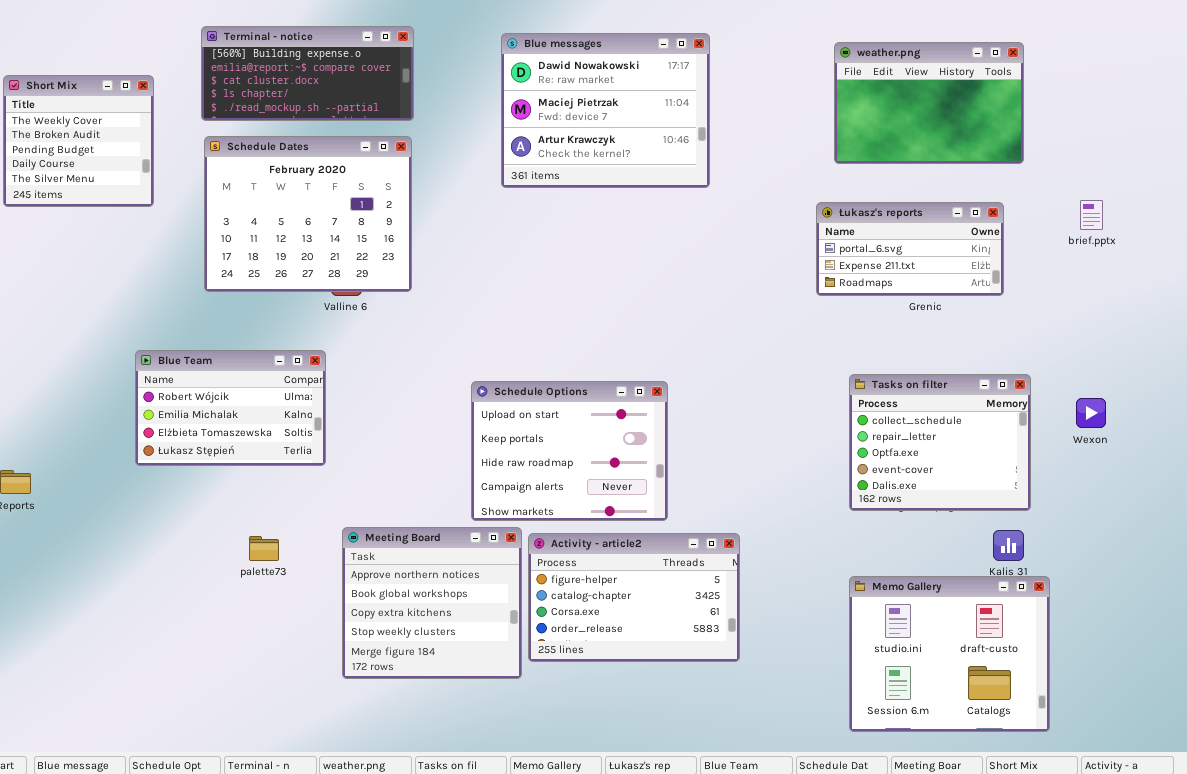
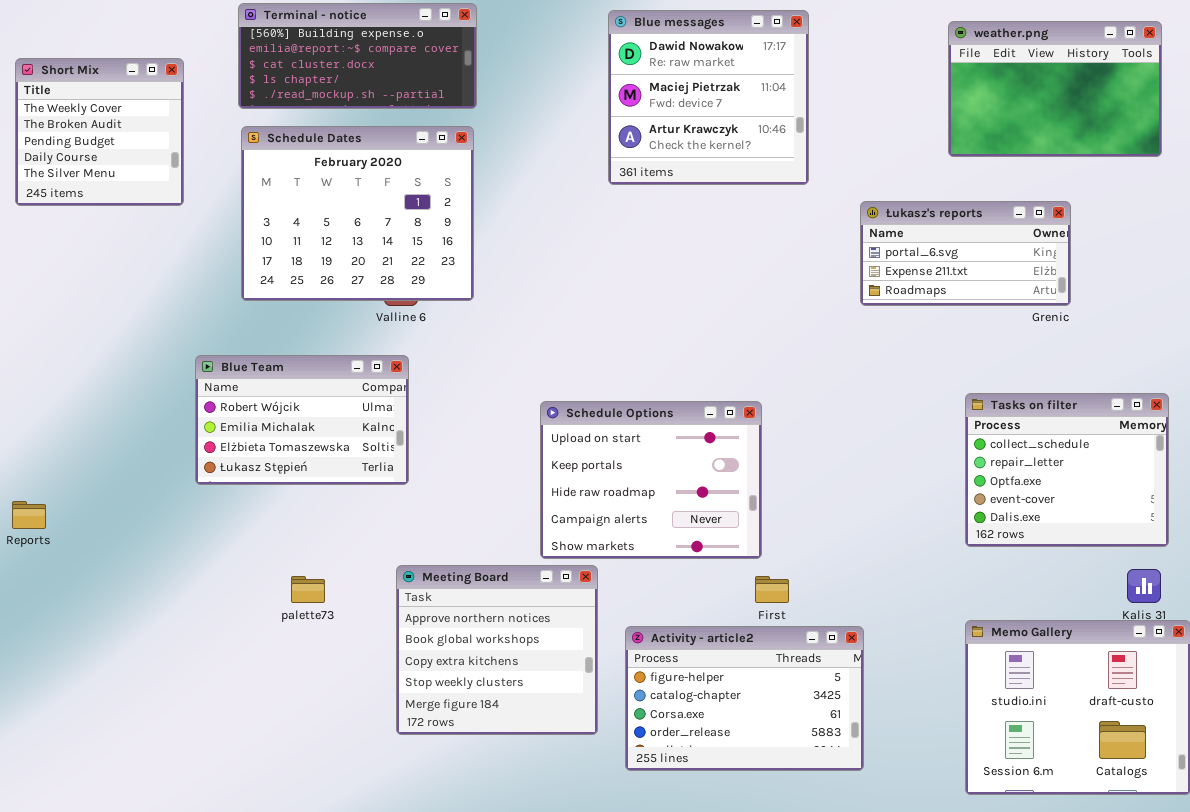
Blue messages: [501,33,710,188] -> [608,10,809,185], resized
Łukasz's reports: [816,202,1004,296] -> [860,201,1071,306], moved
Blue Team: [135,350,326,466] -> [195,355,409,485], moved
Activity - article2: [528,533,740,662] -> [625,626,864,771], moved

